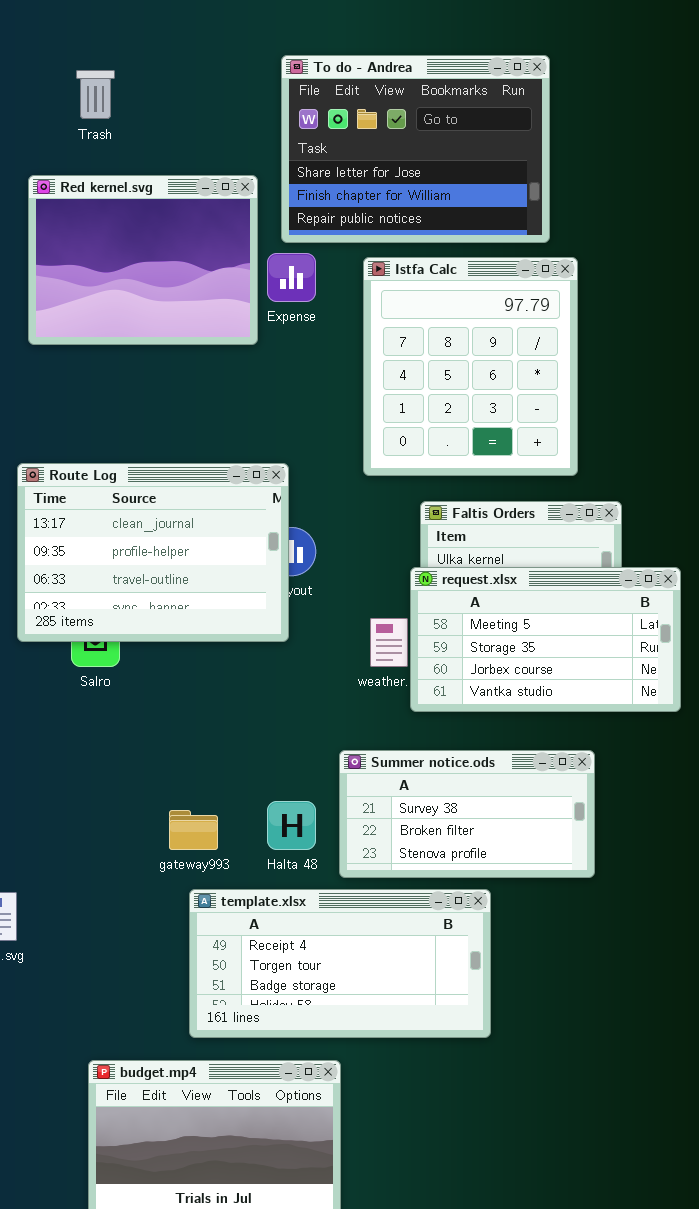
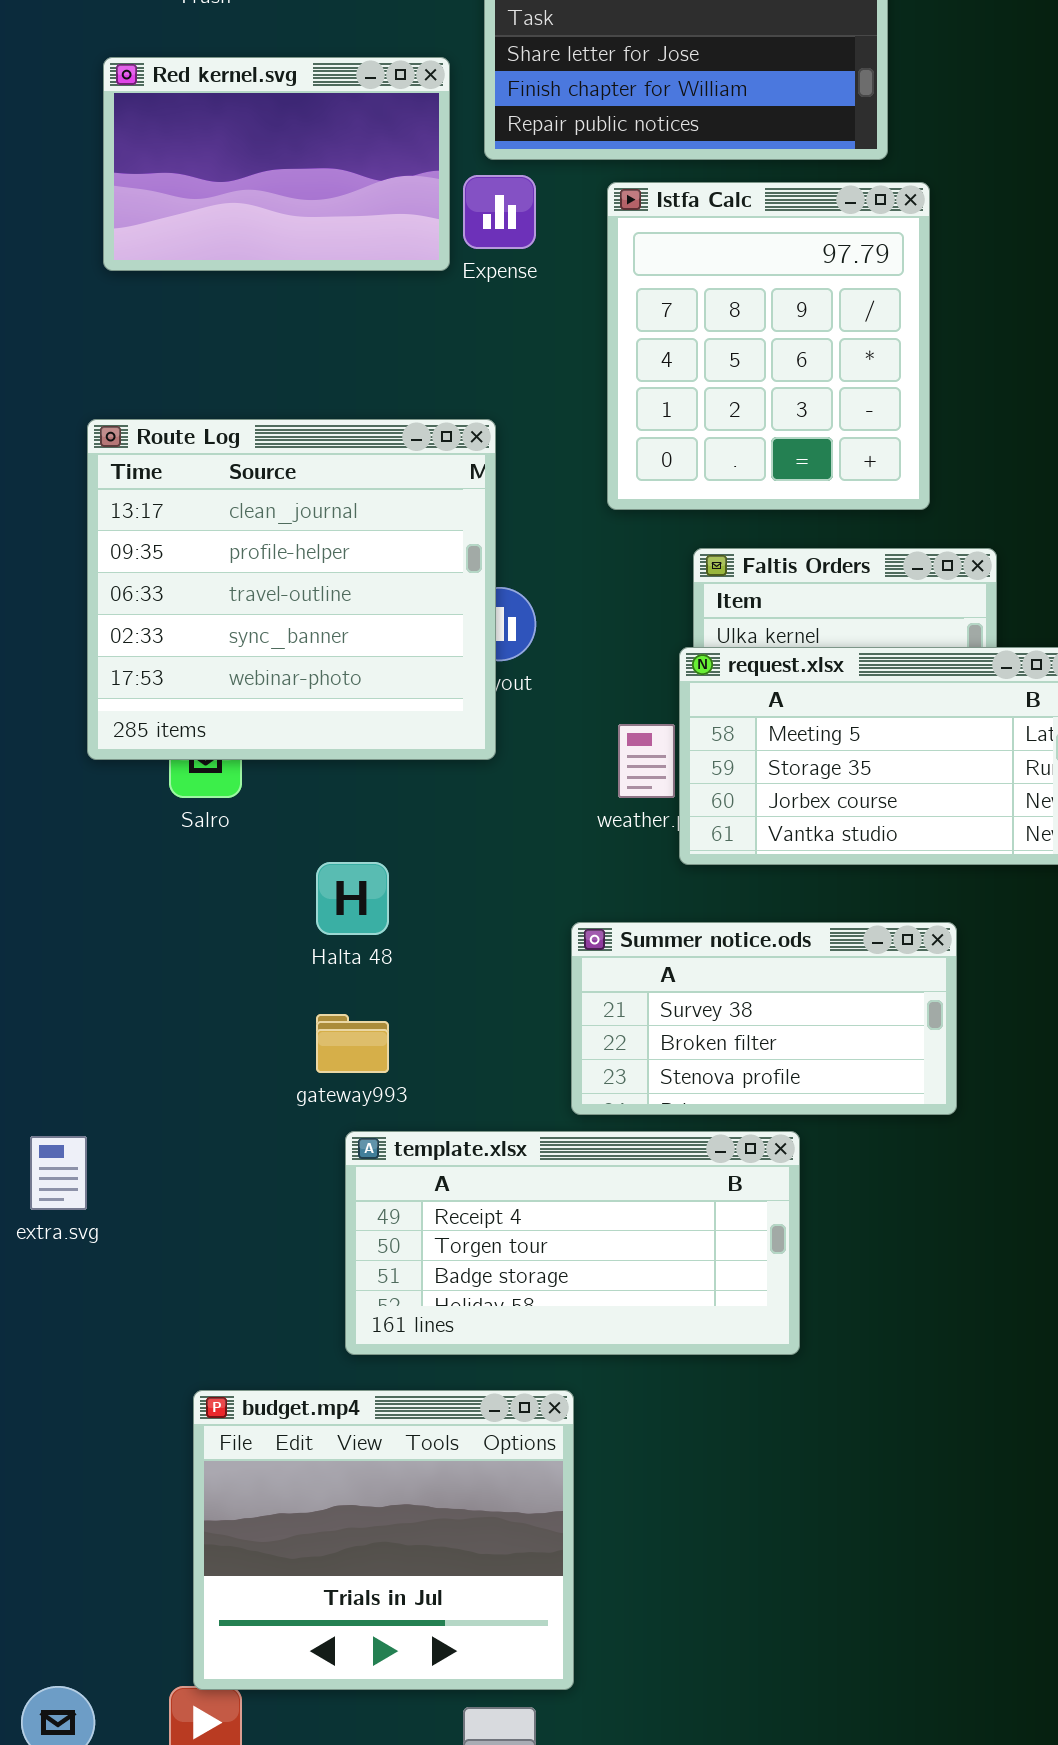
Red kernel.svg: [28,175,258,345] -> [103,57,450,271], resized
Route Log: [17,463,289,642] -> [87,419,496,760], resized
Halta 48: [267,801,316,850] -> [316,862,389,935], moved

